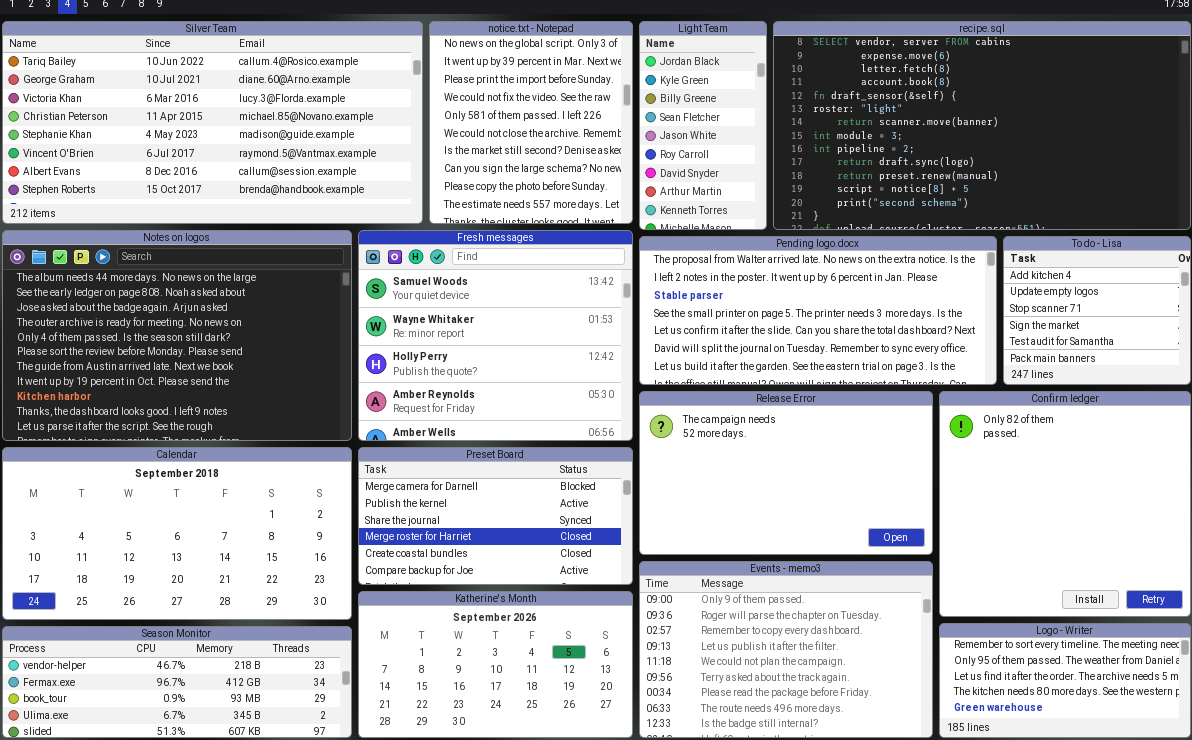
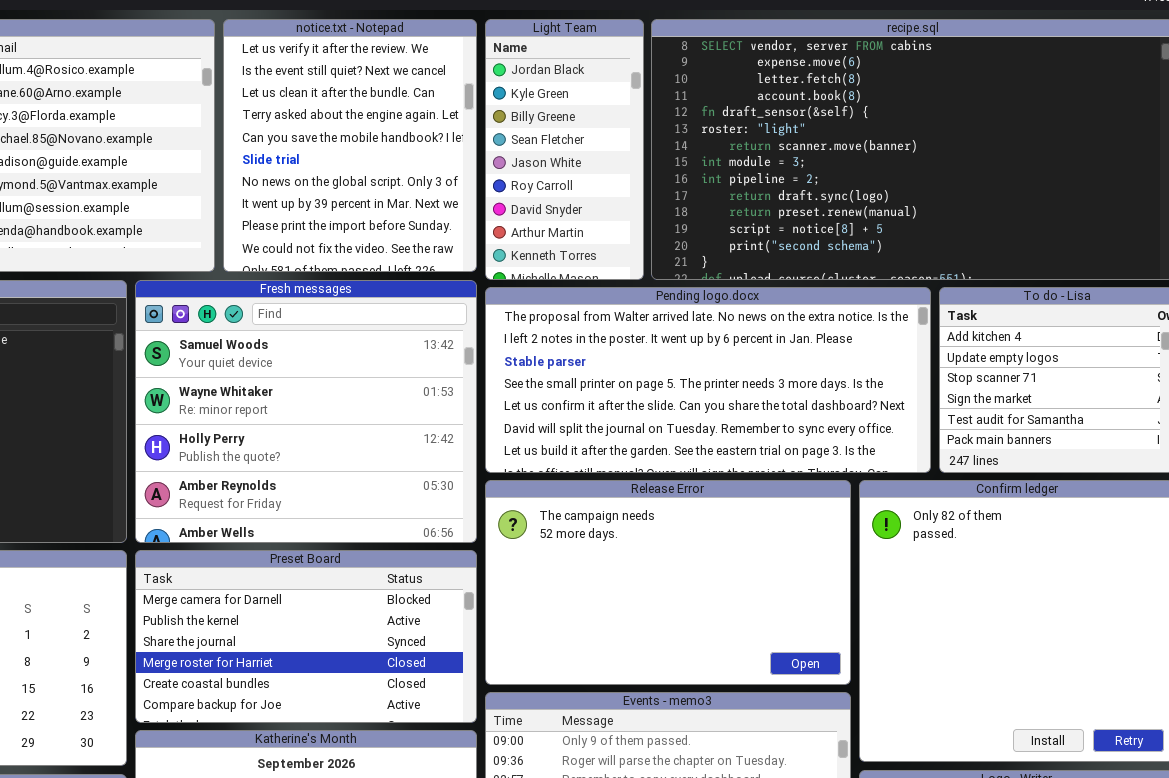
notice.txt - Notepad: [429,21,633,224] -> [223,19,477,272], scrolled up 6 rows

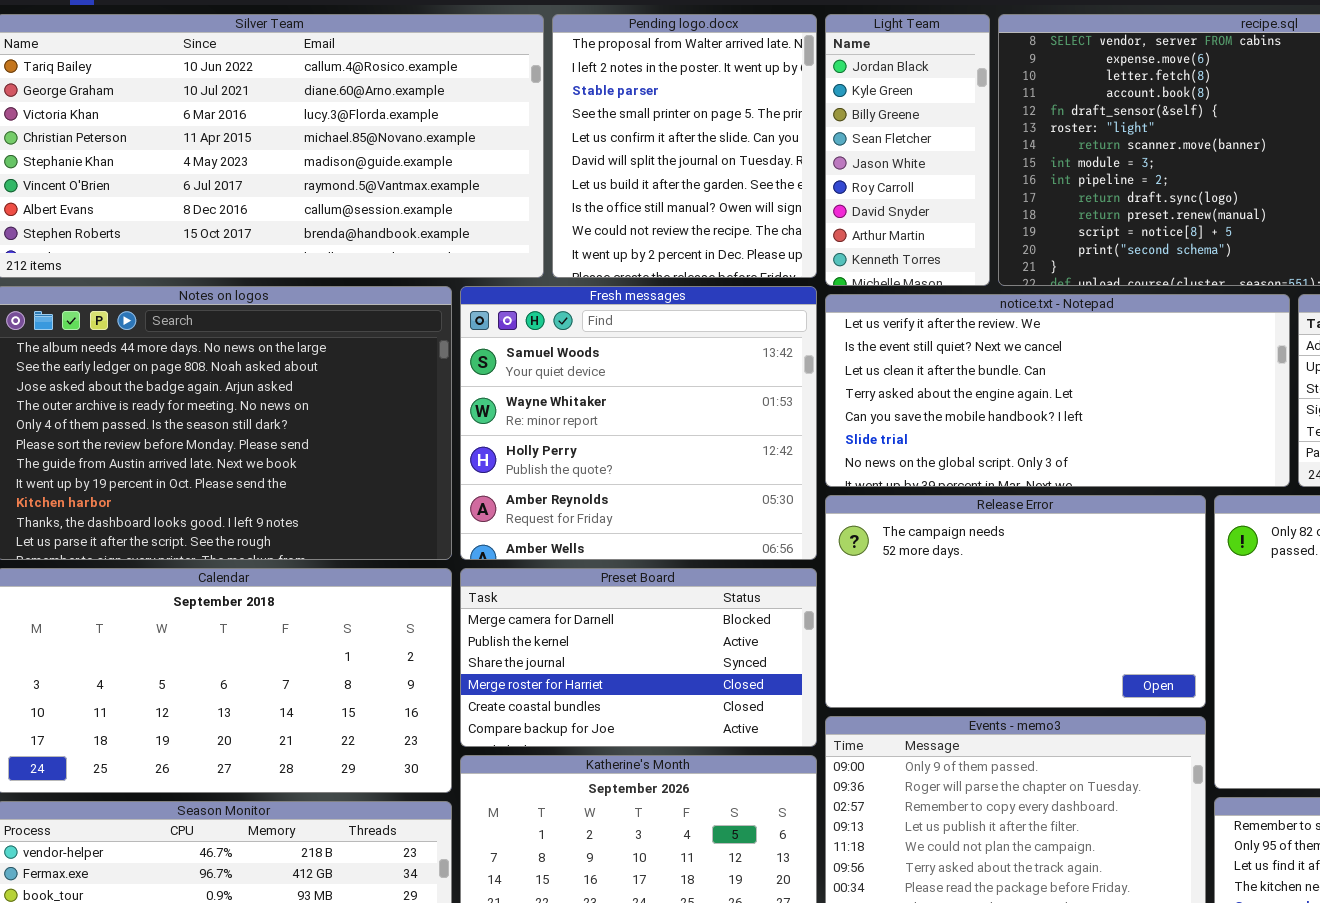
notice.txt - Notepad: [223,19,477,272] -> [825,294,1290,487], moved, resized
Pending logo.docx: [485,287,931,473] -> [552,14,817,278], moved, resized

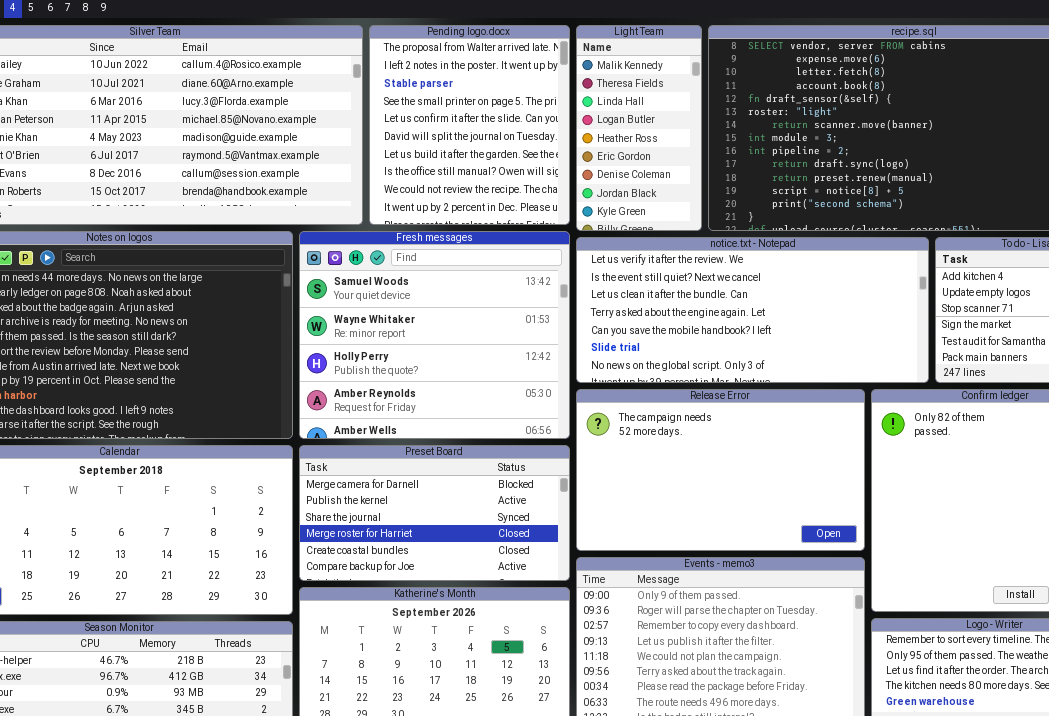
Light Team: [825,14,990,286] -> [576,25,702,231], scrolled up 7 rows

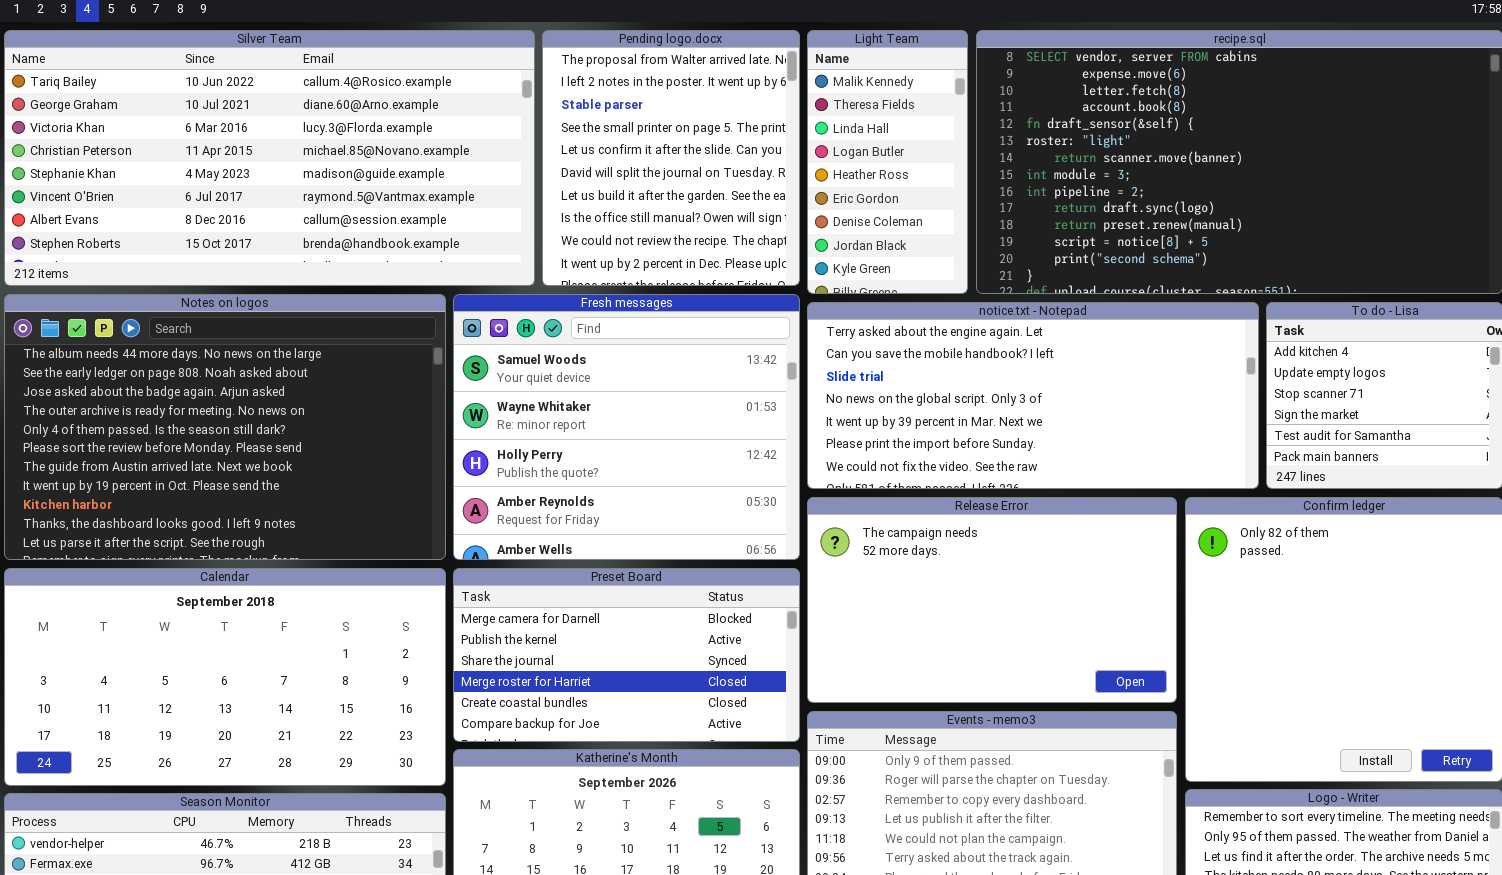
notice.txt - Notepad: [576,237,929,383] -> [807,302,1259,489], scrolled down 3 rows

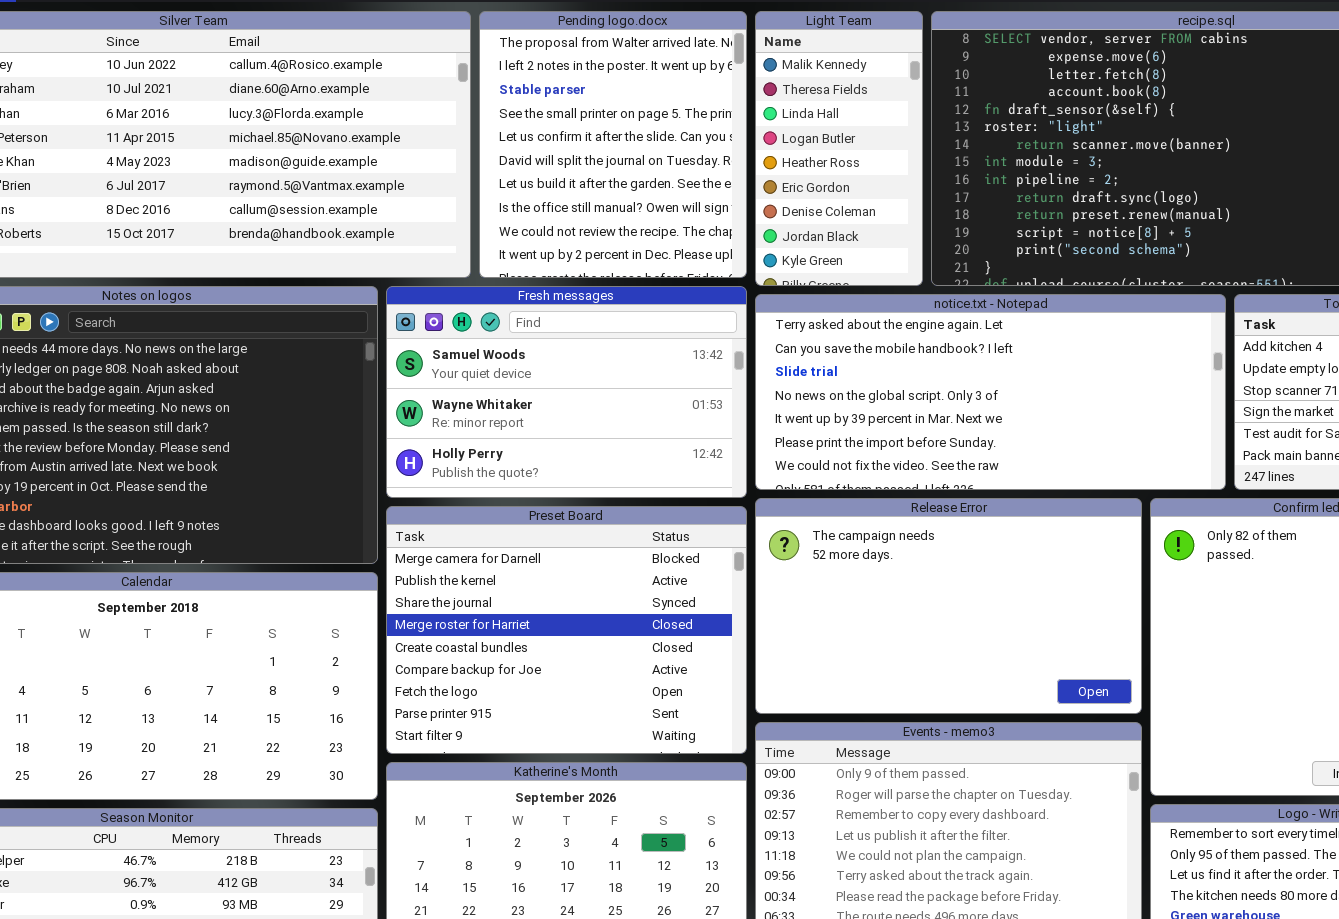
Fresh messages: [453,294,800,560] -> [386,286,747,498], resized
Preset Board: [453,568,800,742] -> [386,506,747,754], resized

